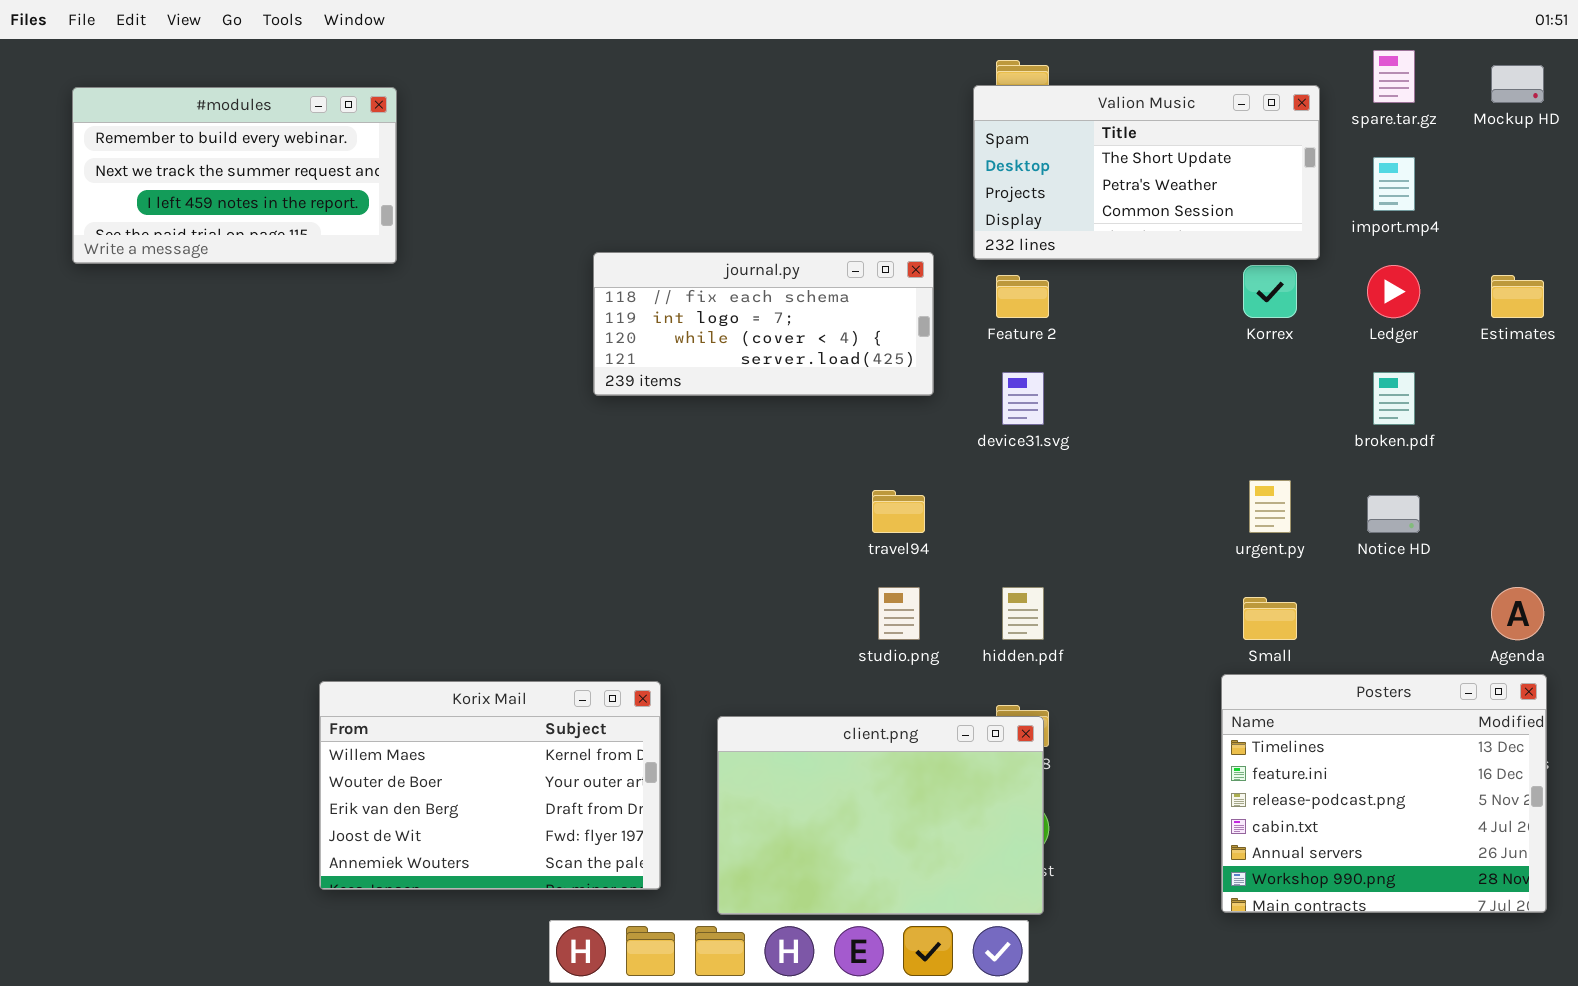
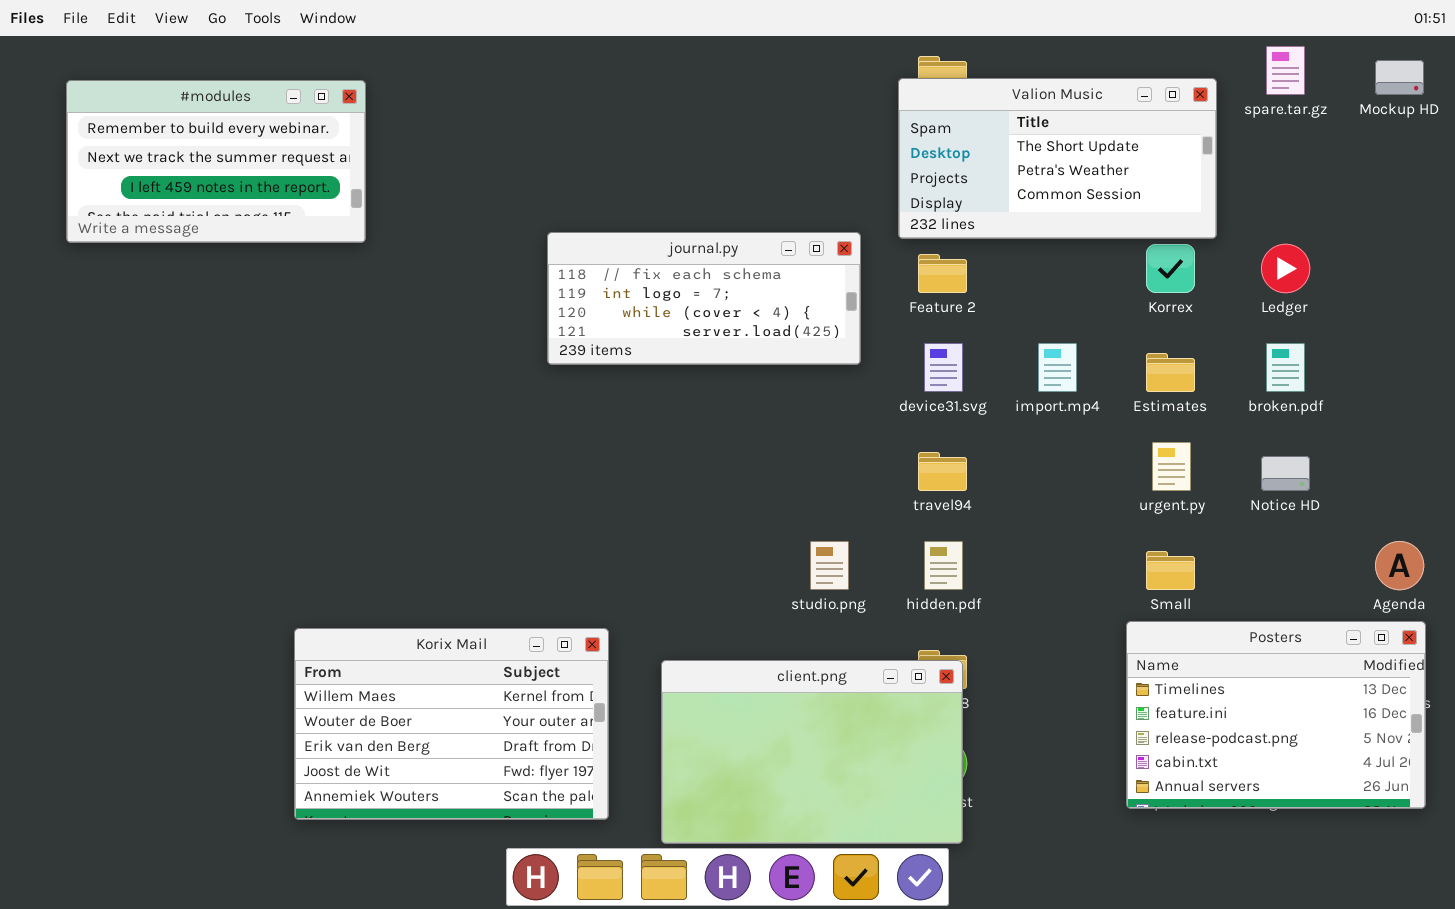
import.mp4: [1373,157,1415,211] -> [1038,343,1077,392], moved
Estimates: [1491,275,1544,318] -> [1146,353,1195,392], moved
travel94: [872,490,925,533] -> [918,452,967,491], moved
Posters: [1221,674,1547,913] -> [1126,621,1426,809], resized

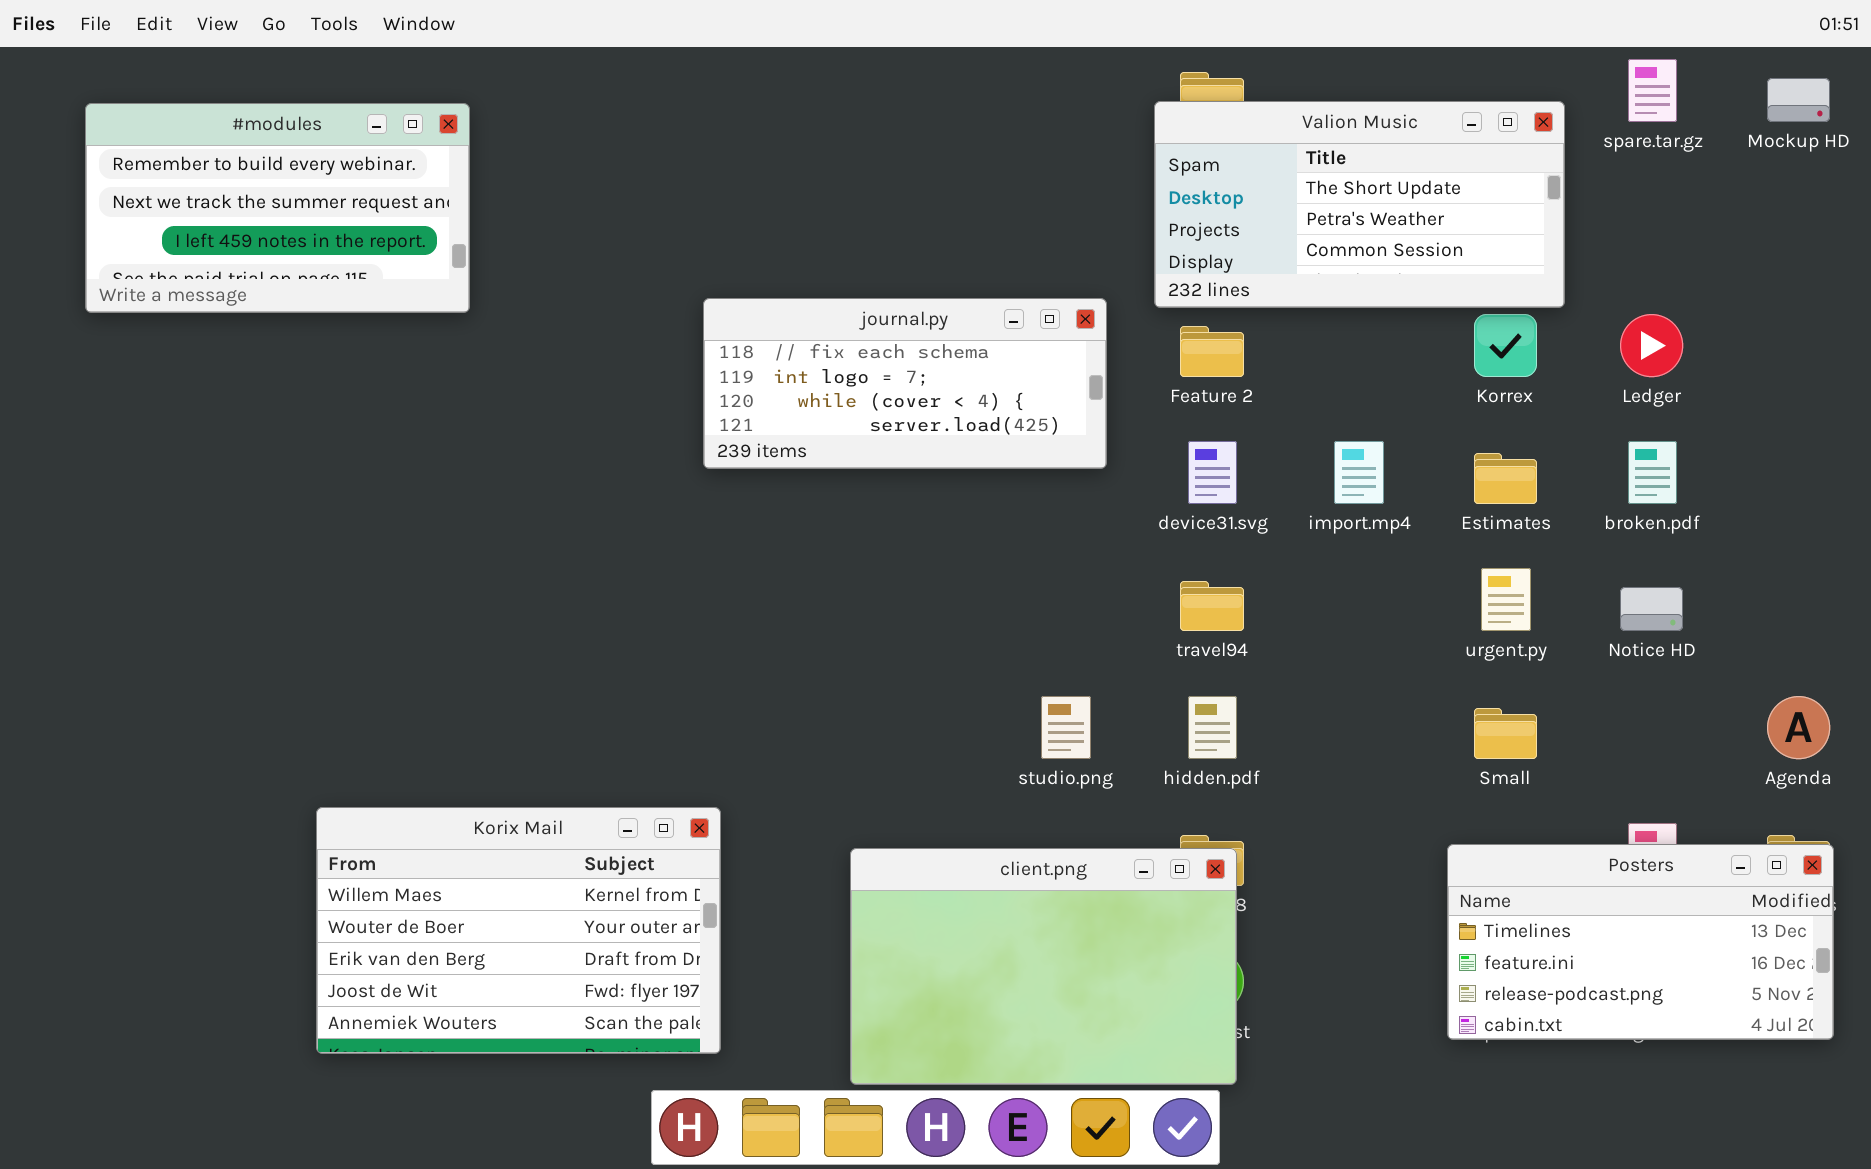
Posters: [1126,621,1426,809] -> [1447,844,1834,1040], resized
Korix Mail: [294,628,609,820] -> [316,807,721,1054], moved

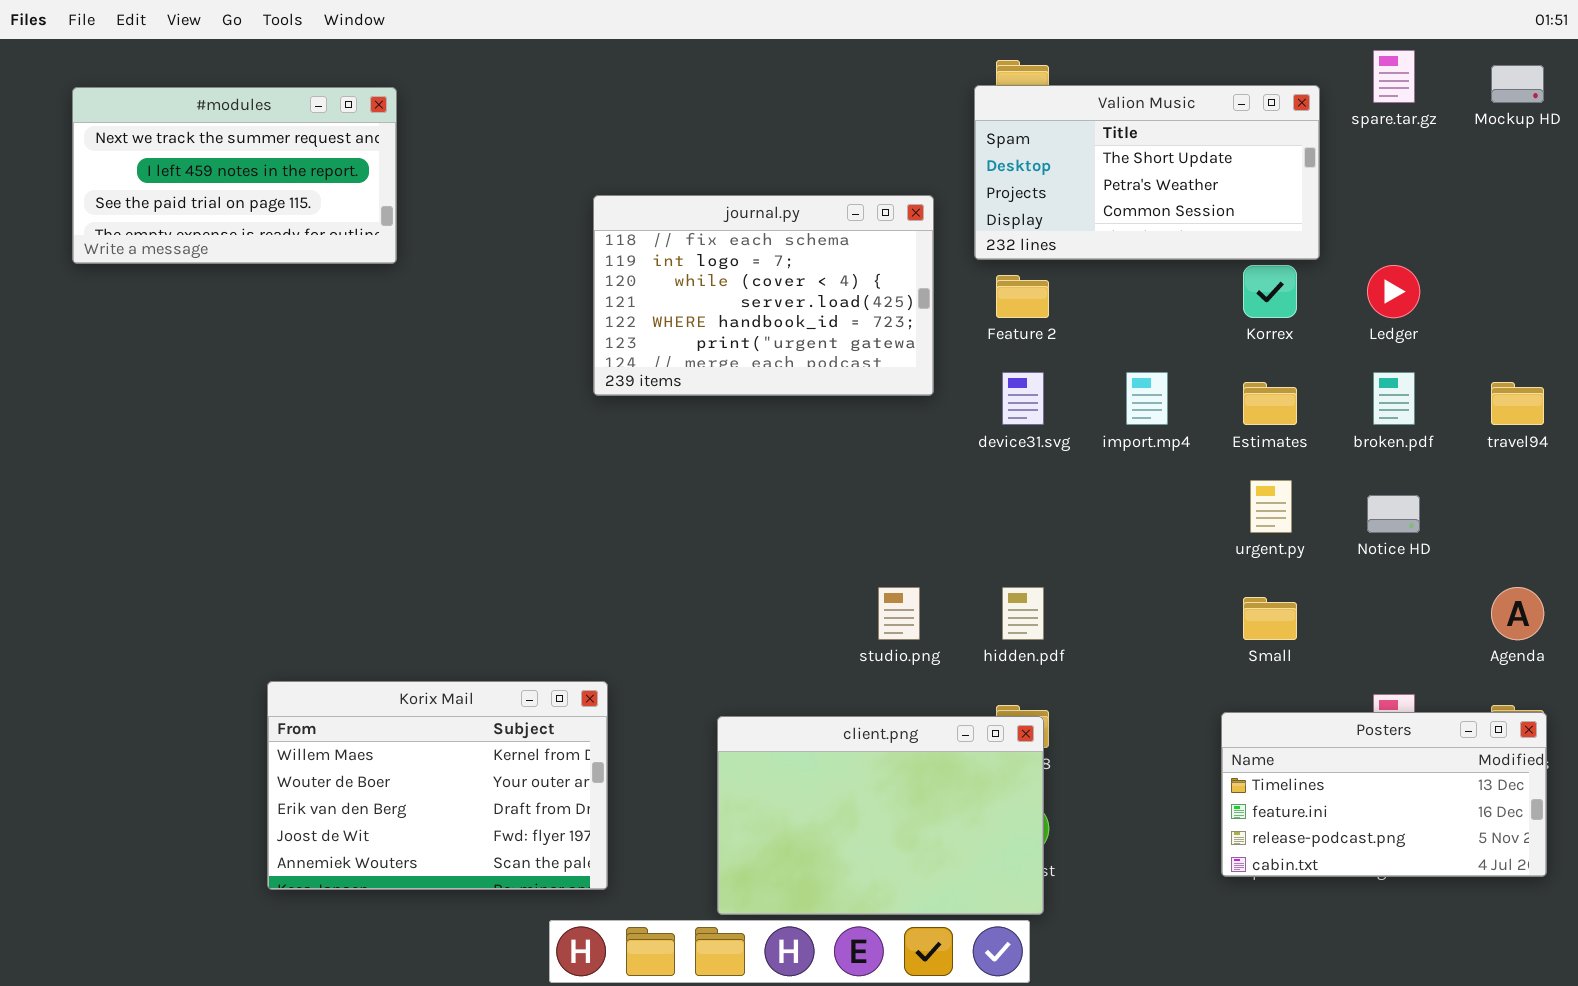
#modules: [85,103,470,313] -> [72,87,397,264], scrolled down 1 row
journal.py: [703,298,1107,469] -> [593,195,934,396], resized
travel94: [1180,581,1244,631] -> [1491,382,1544,425], moved

